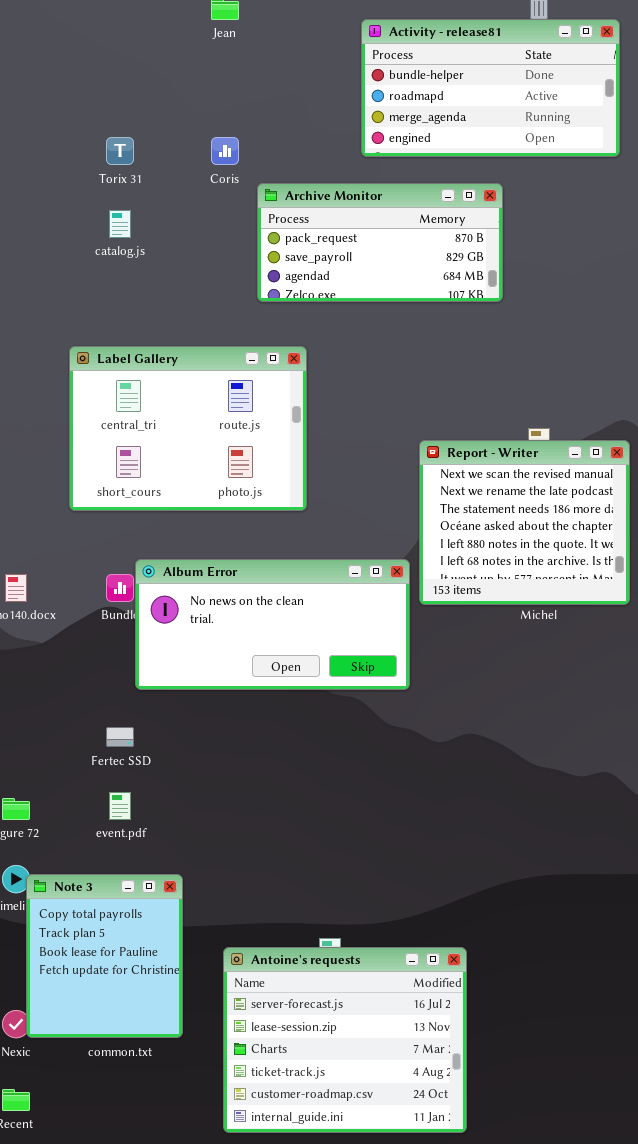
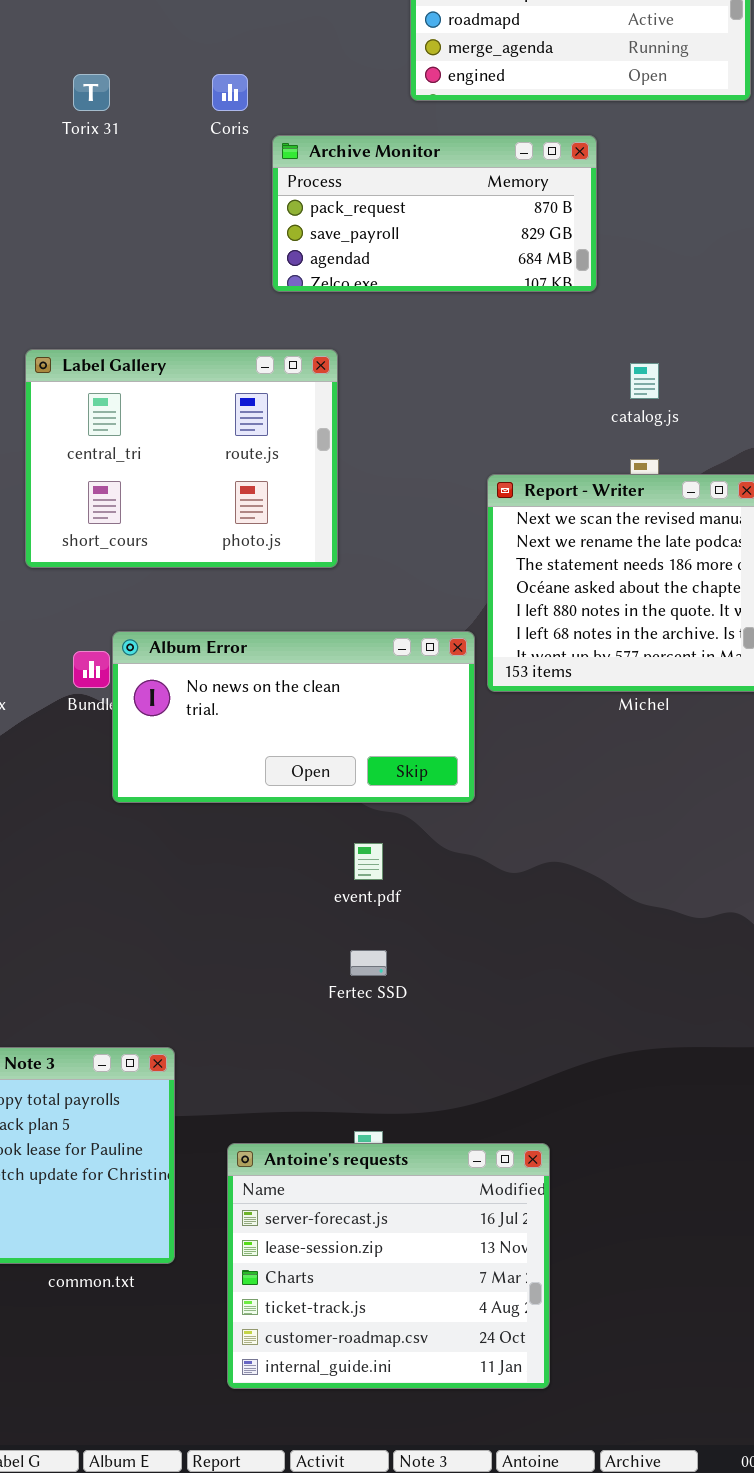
catalog.js: [109,210,131,238] -> [630,363,659,399], moved
Fertec SSD: [106,727,134,747] -> [350,950,387,976], moved
event.pdf: [109,792,131,820] -> [354,843,383,880], moved

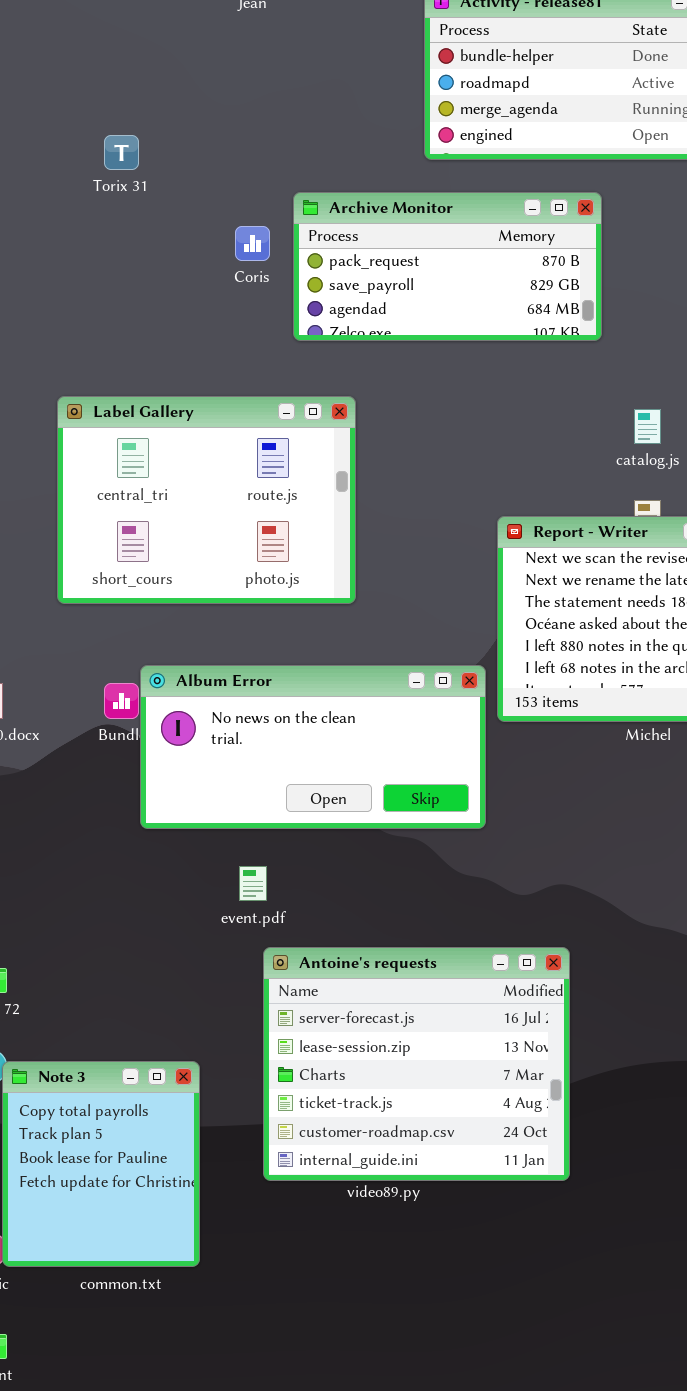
Coris: [212,74,248,111] -> [235,226,270,261], moved
event.pdf: [354,843,383,880] -> [239,866,267,901], moved
Antoine's requests: [227,1143,550,1389] -> [263,947,570,1181], moved

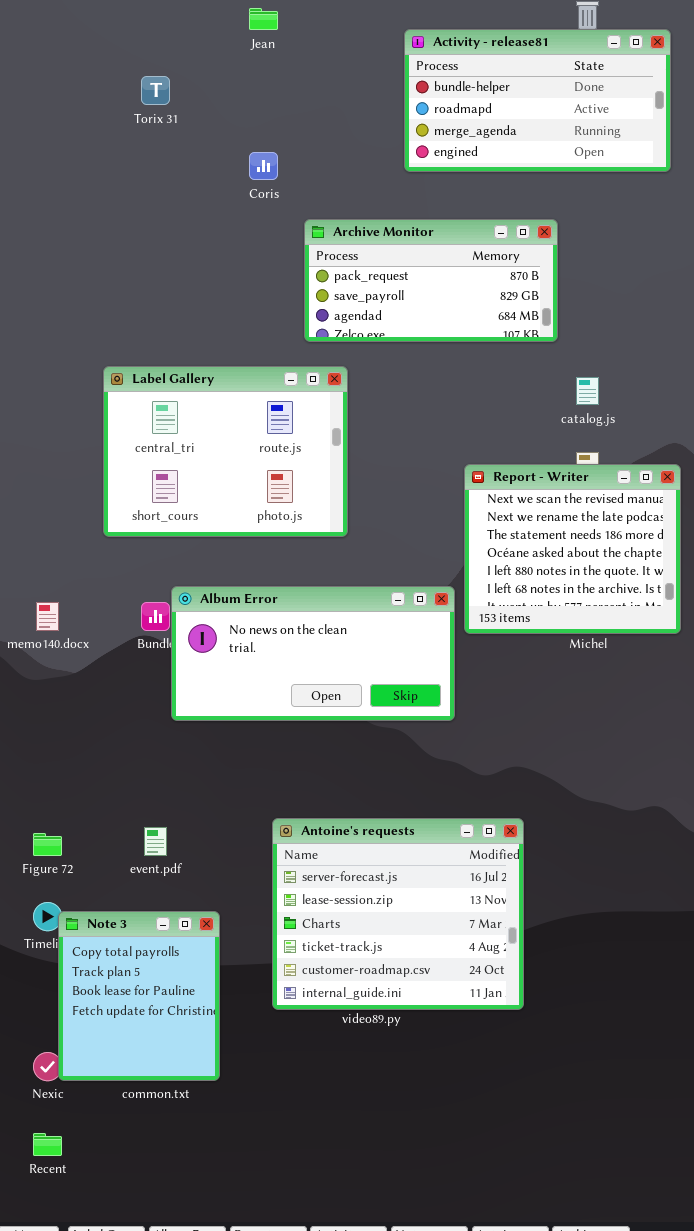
Torix 31: [104,135,139,170] -> [141,76,170,105], moved
Archive Monitor: [293,192,602,341] -> [304,219,558,342], moved
Coris: [235,226,270,261] -> [249,152,278,180], moved
event.pdf: [239,866,267,901] -> [144,827,167,856], moved

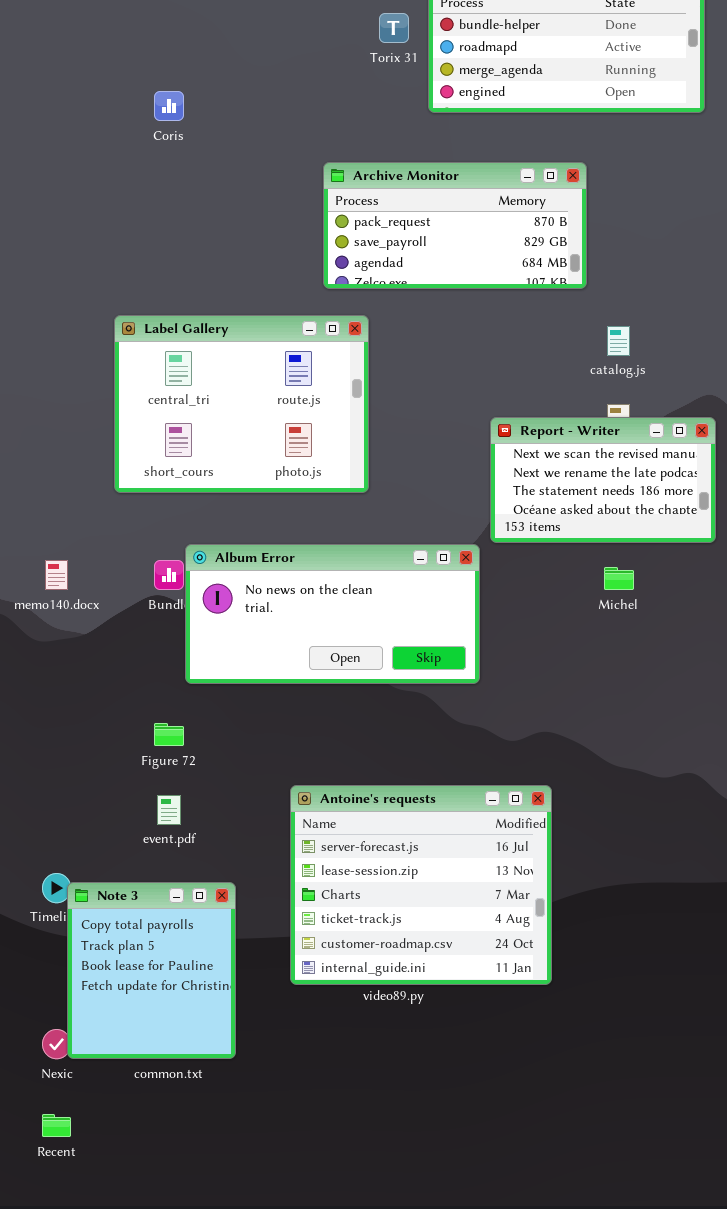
Torix 31: [141,76,170,105] -> [379,13,409,43], moved
Coris: [249,152,278,180] -> [154,91,184,121], moved
Report - Writer: [464,464,681,634] -> [490,417,716,543], resized
Figure 72: [33,833,62,856] -> [154,723,184,746], moved

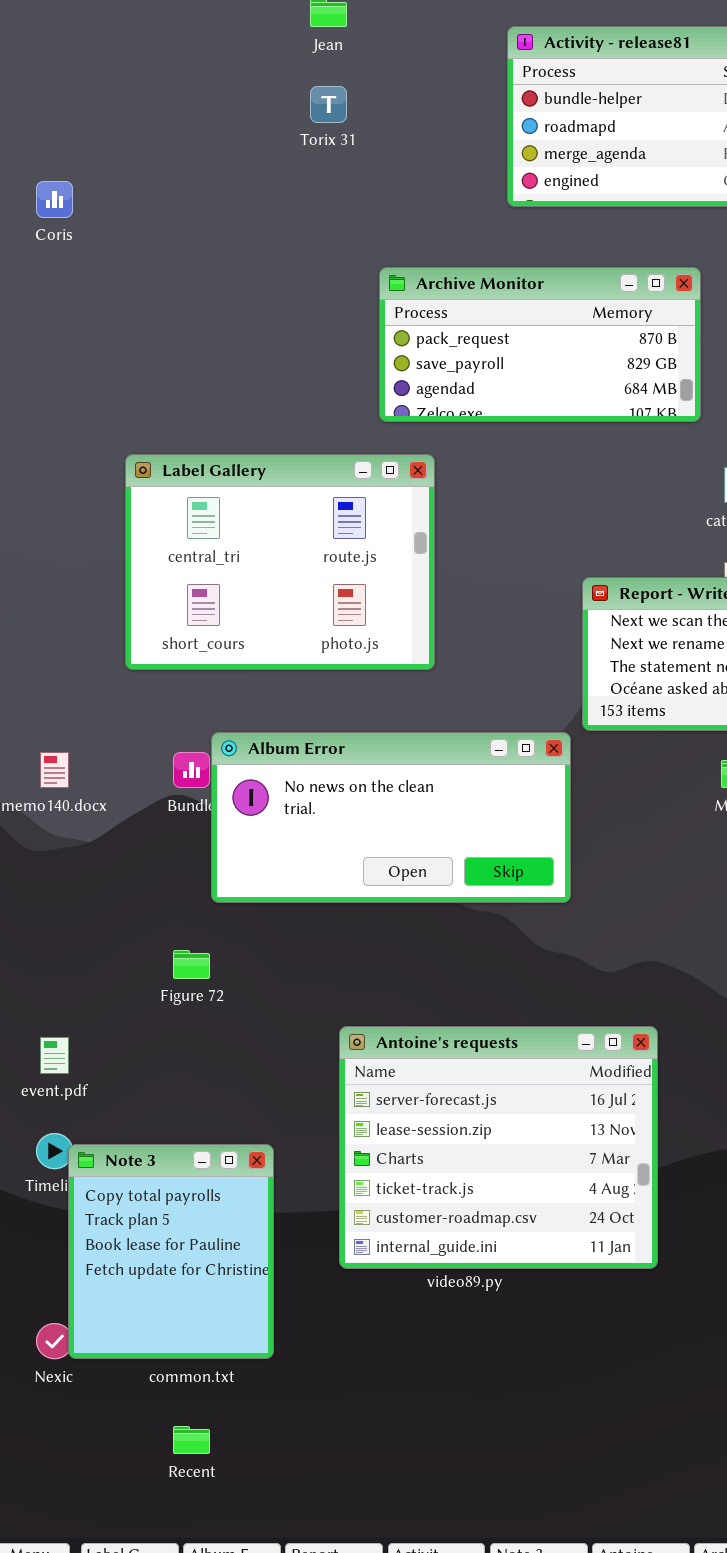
Torix 31: [379,13,409,43] -> [310,86,347,123], moved
Coris: [154,91,184,121] -> [36,181,73,218], moved
event.pdf: [157,795,181,825] -> [40,1037,69,1074], moved
Recent: [42,1114,71,1137] -> [173,1426,210,1454], moved

